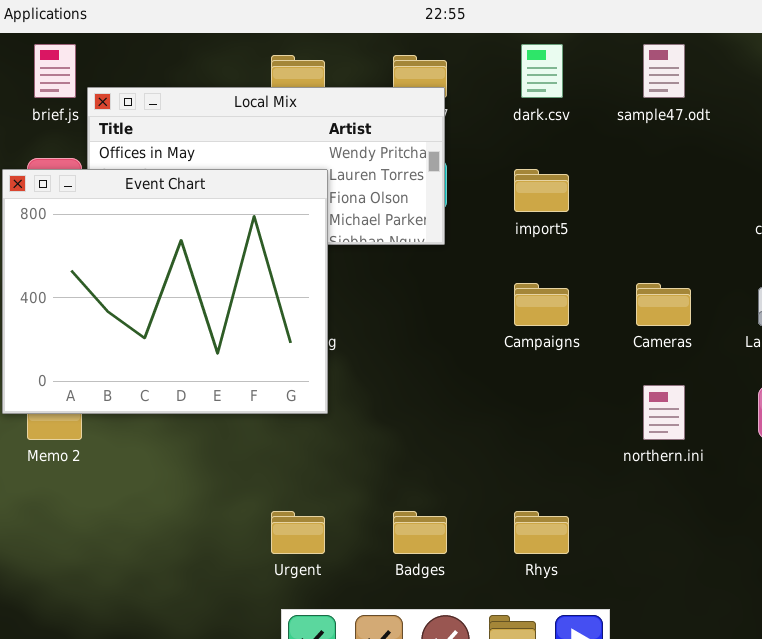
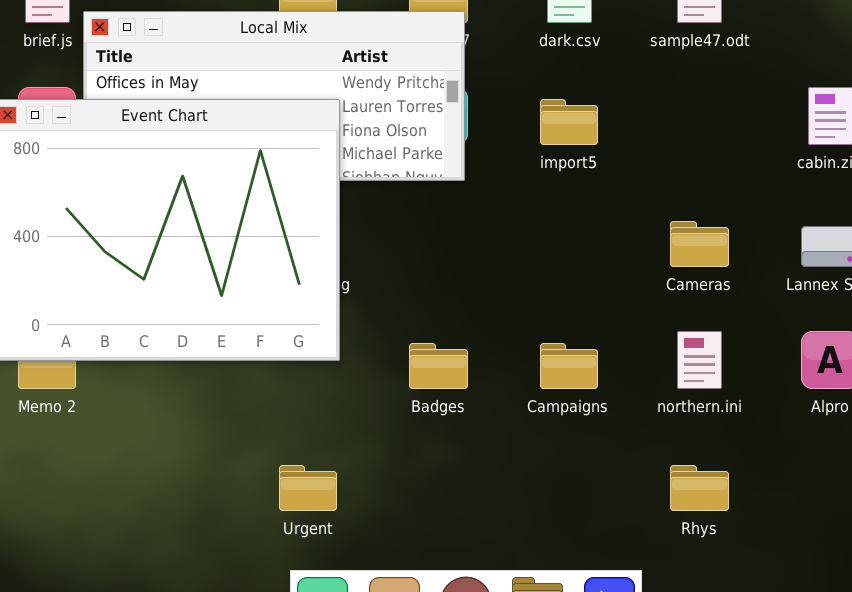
Campaigns: [514,283,569,326] -> [540,343,598,389], moved
Badges: [393,511,447,554] -> [409,343,468,389], moved
Rhys: [514,511,569,554] -> [670,465,729,511], moved

